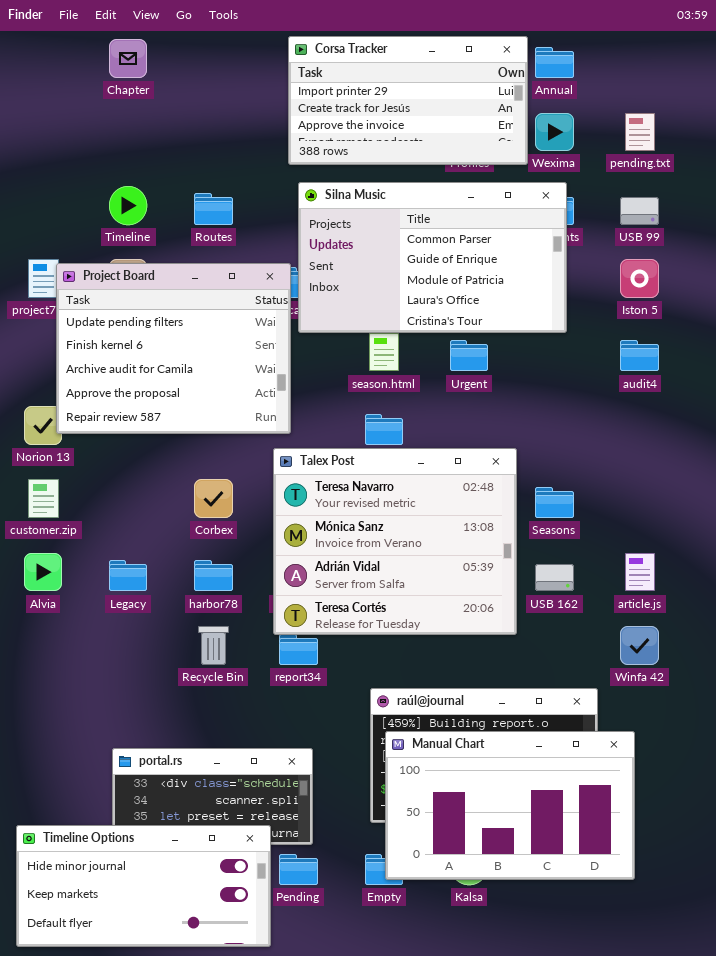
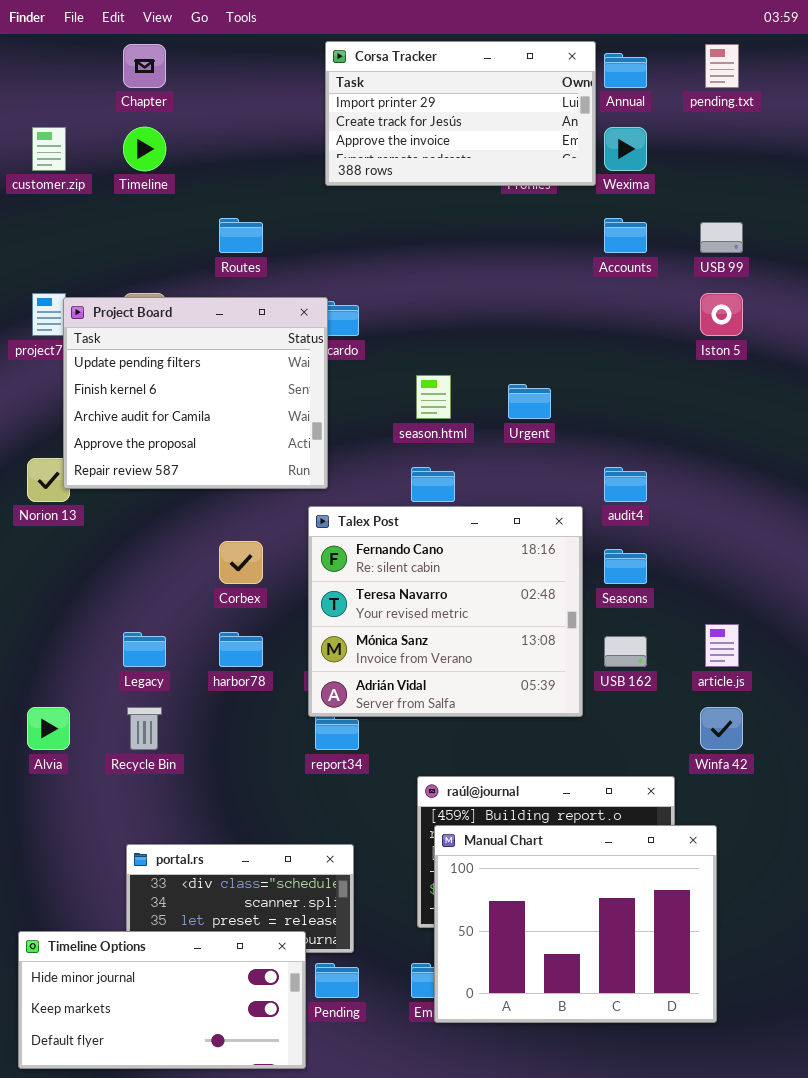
pending.txt: [625,113,655,151] -> [705,44,739,88], moved
Silna Music: [298,182,567,333] -> none, closed
Timeline: [109,186,147,225] -> [123,127,166,171], moved
audit4: [620,340,659,371] -> [604,467,647,502], moved
Talex Post: [273,448,517,635] -> [308,506,583,717], scrolled up 1 row
customer.zip: [28,479,59,518] -> [32,127,66,171], moved
Alvia: [24,553,62,591] -> [27,707,70,750], moved
Recycle Bin: [198,626,229,665] -> [127,707,162,750], moved
Manual Chart: [385,731,635,880] -> [434,825,717,1023], resized

